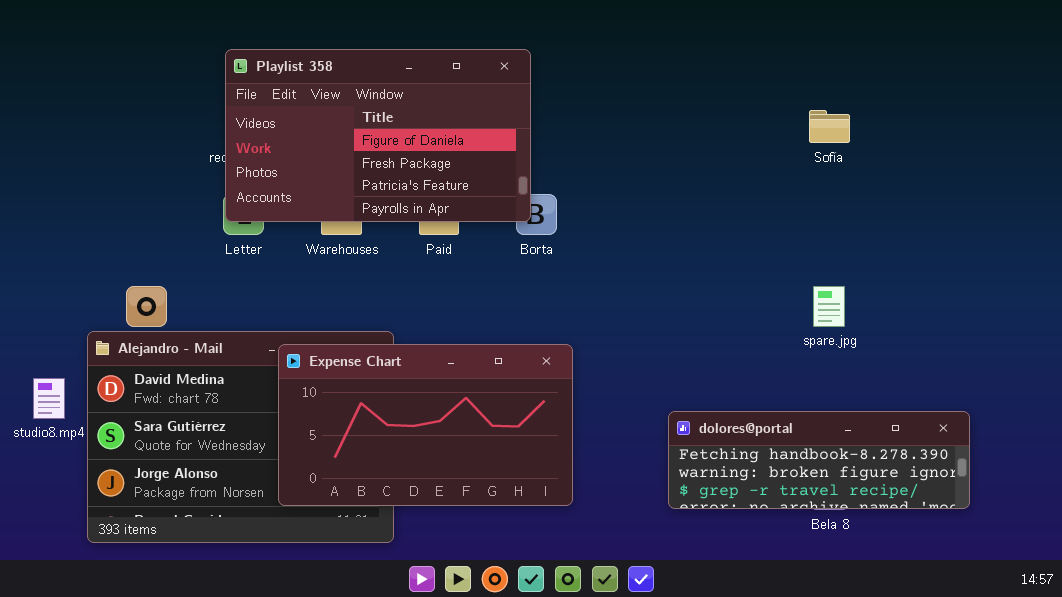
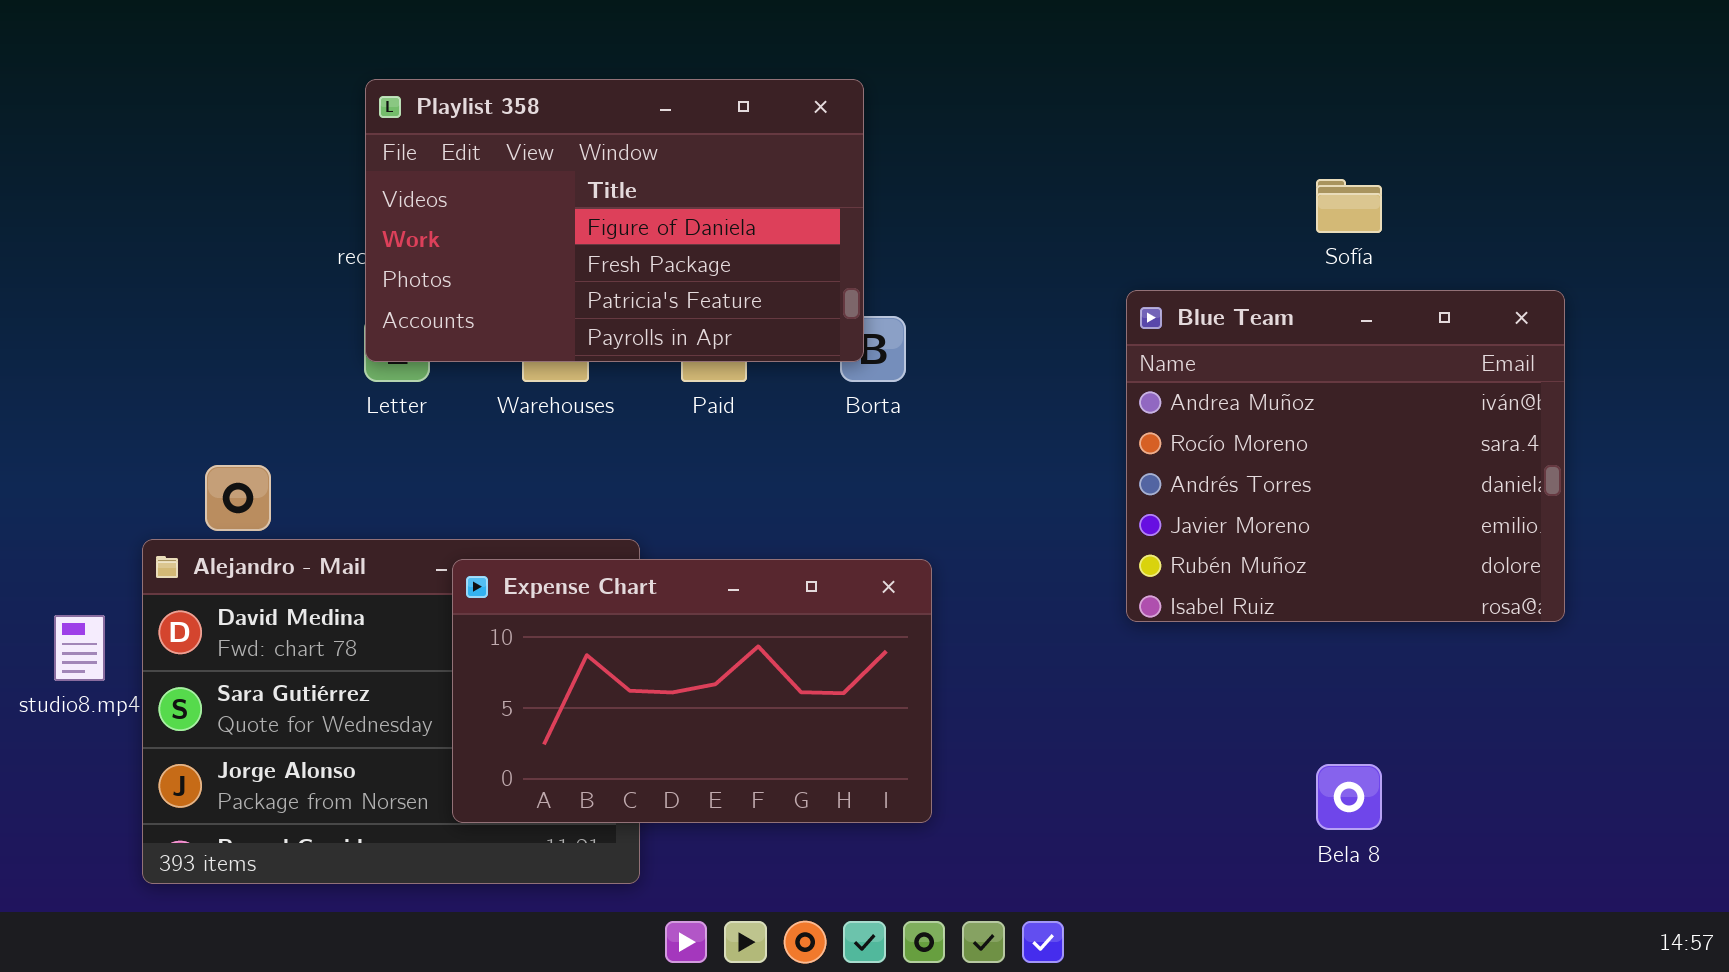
Blue Team: none -> [1126,290,1565,622], opened
dolores@portal: [668,411,970,509] -> none, closed

